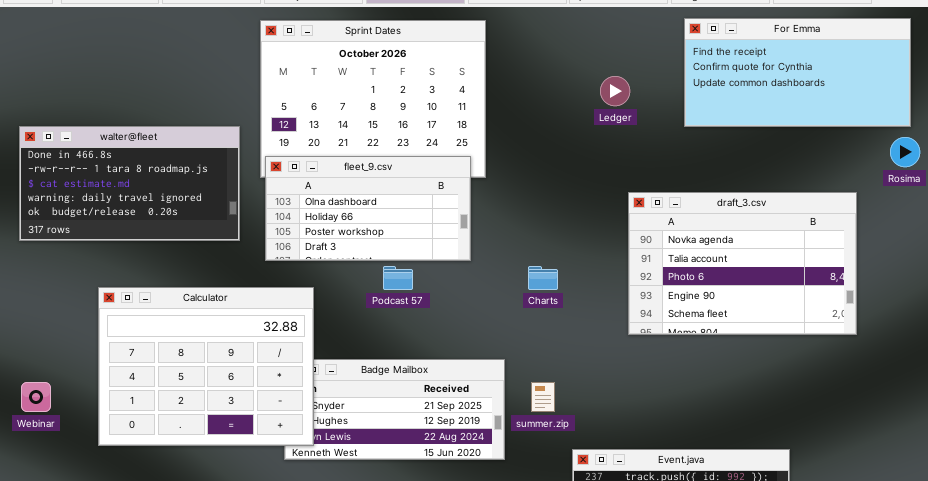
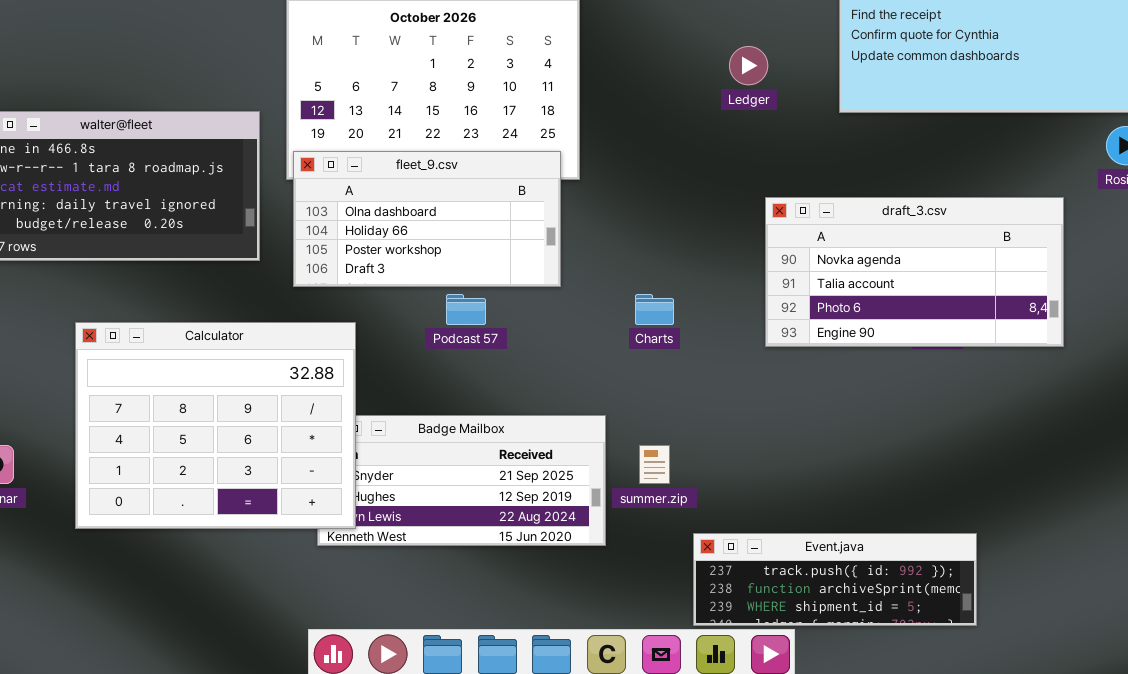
draft_3.csv: [628,192,857,335] -> [765,197,1064,347], resized

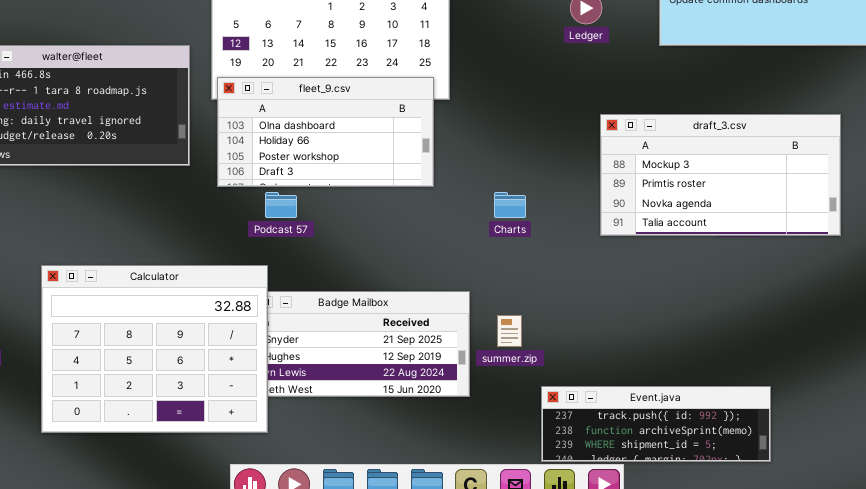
draft_3.csv: [765,197,1064,347] -> [600,114,841,236], scrolled up 2 rows
Podcast 57: [446,294,486,325] -> [265,192,297,218], moved
Calculator: [75,322,356,529] -> [41,265,268,433], moved

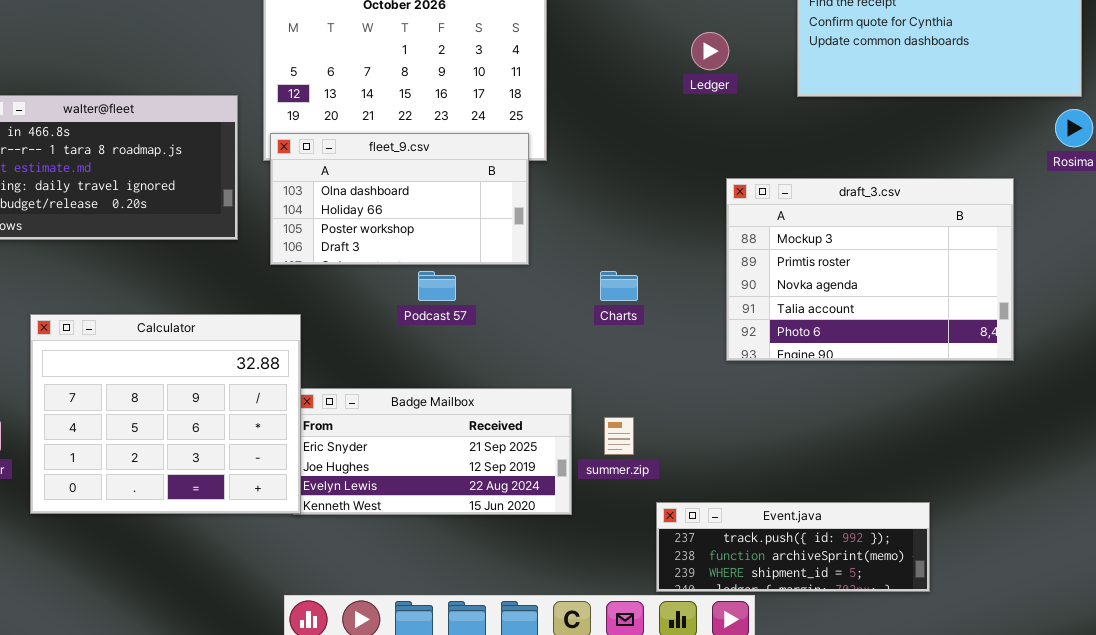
draft_3.csv: [600,114,841,236] -> [726,178,1014,361], resized
Podcast 57: [265,192,297,218] -> [418,271,456,301], moved
Calculator: [41,265,268,433] -> [30,314,301,514], moved

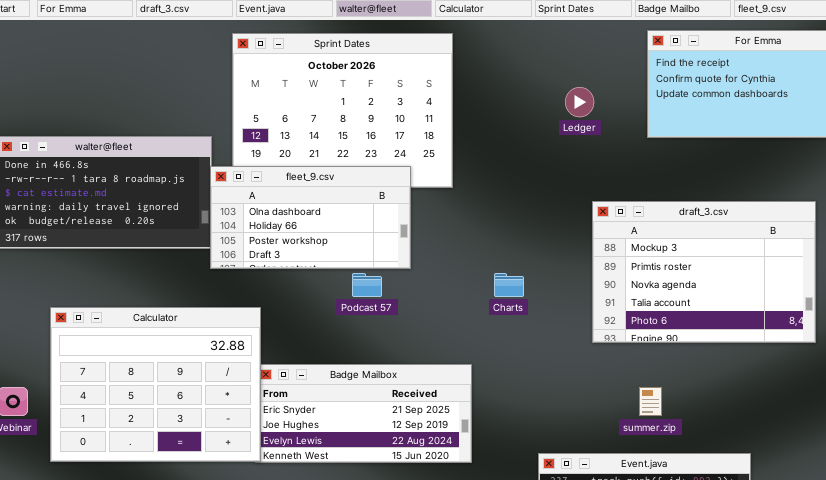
fleet_9.csv: [270,133,529,265] -> [210,166,411,269], moved
summer.zip: [604,417,634,455] -> [639,387,662,416], moved

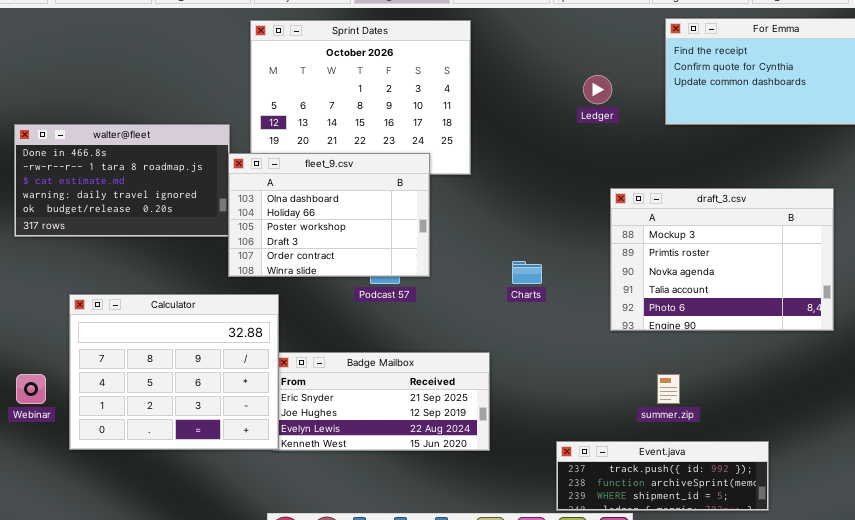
fleet_9.csv: [210,166,411,269] -> [228,153,430,277], resized

